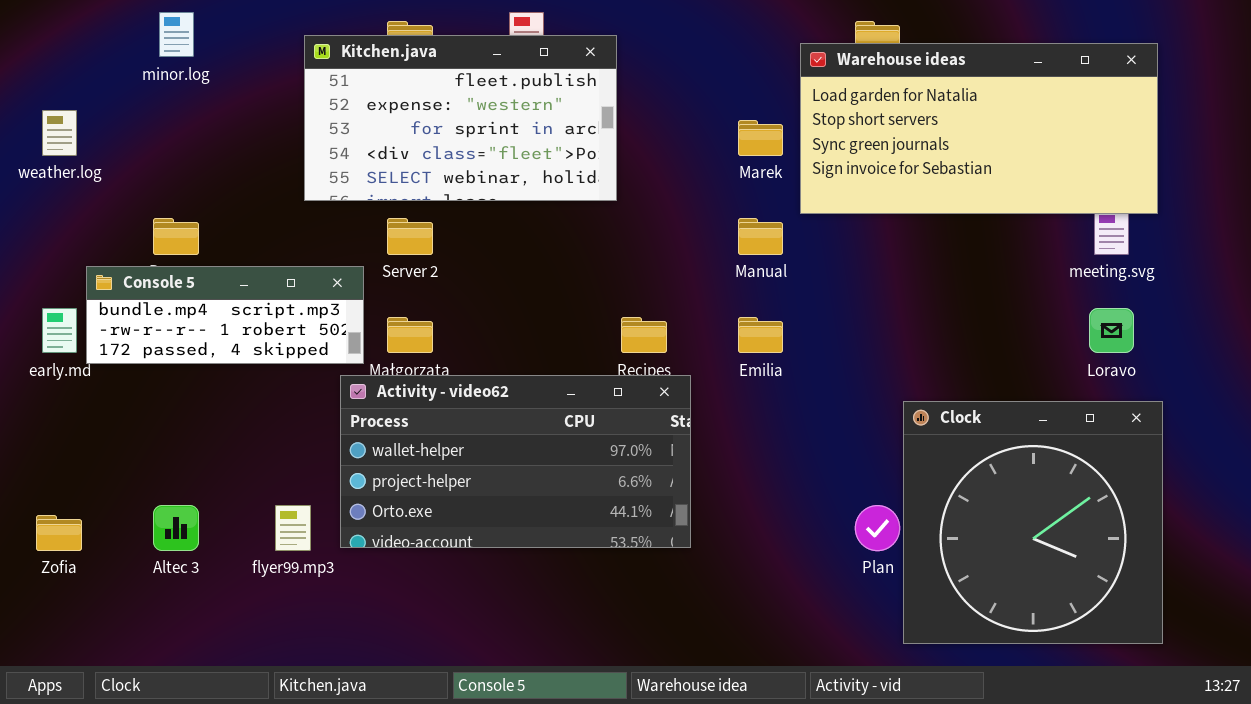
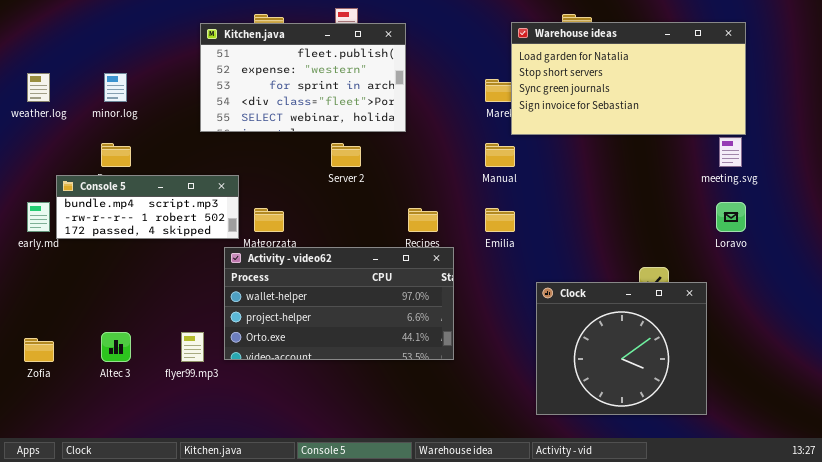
minor.log: [159,12,194,57] -> [104,73,127,102], moved
Warehouse ideas: [800,43,1158,214] -> [511,22,746,135], moved
Server 2: [387,218,433,255] -> [331,143,361,167], moved
Clock: [903,401,1163,644] -> [536,282,707,415], moved, resized

